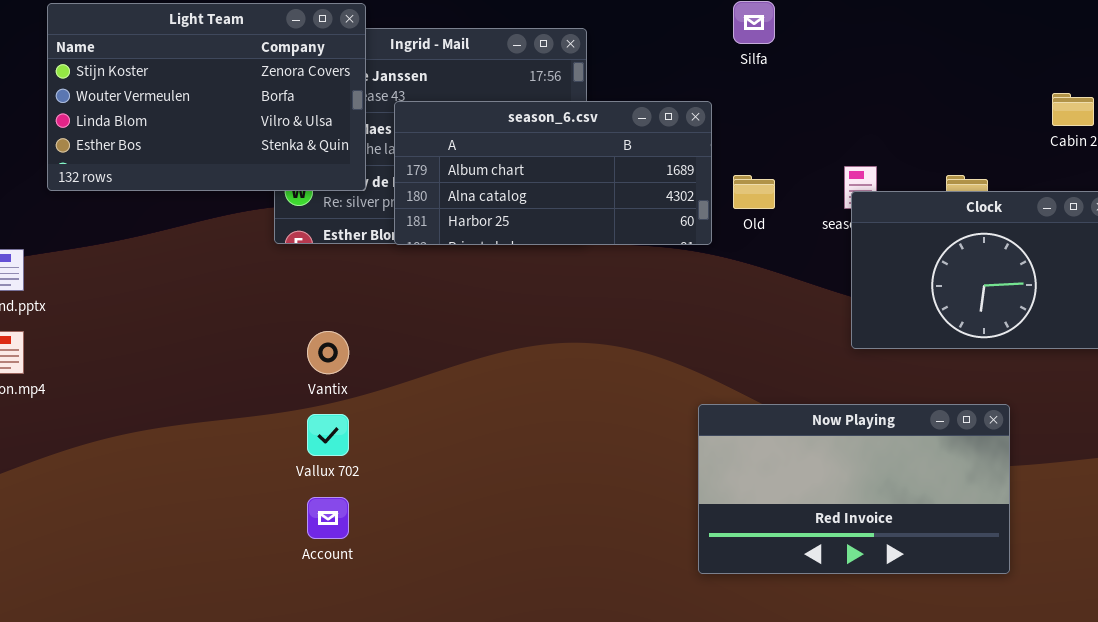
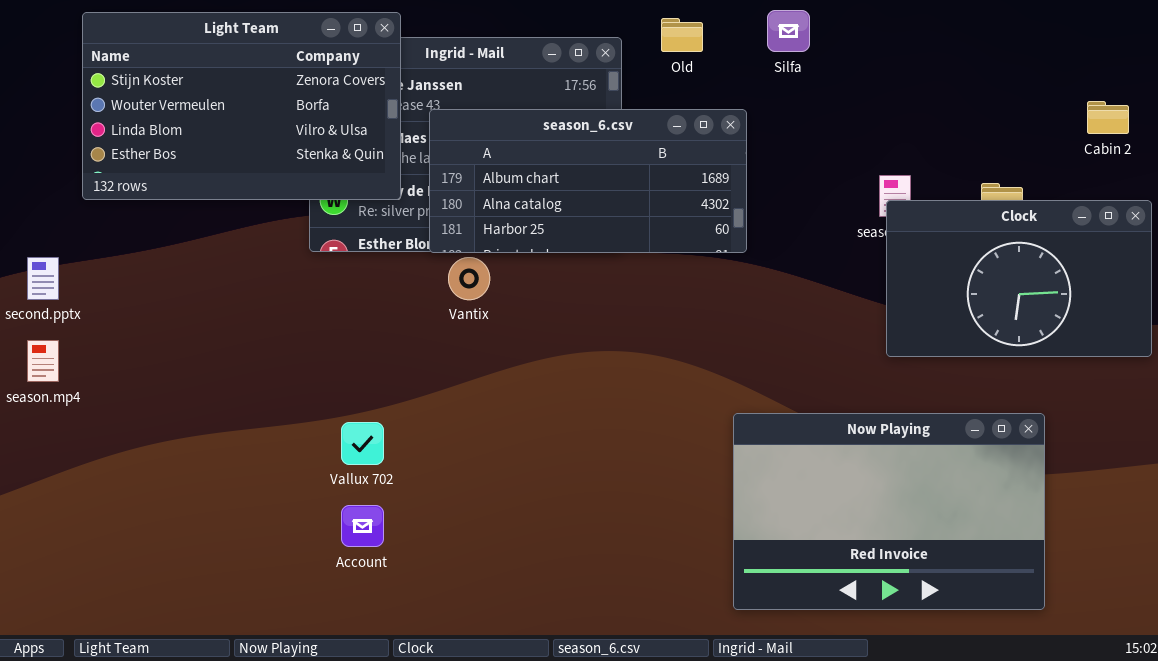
Old: [733,175,775,209] -> [661,18,703,52], moved
Vantix: [307,331,349,374] -> [448,257,490,300], moved
Now Playing: [698,404,1010,574] -> [733,413,1045,610], resized

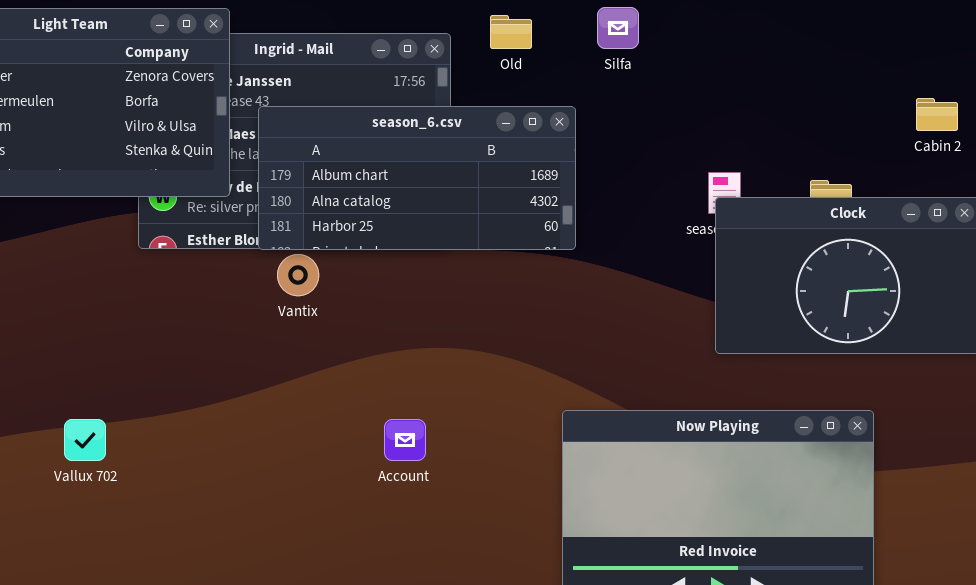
Vallux 702: [341,422,384,465] -> [64,419,106,461], moved
Account: [341,505,384,547] -> [384,419,426,461], moved

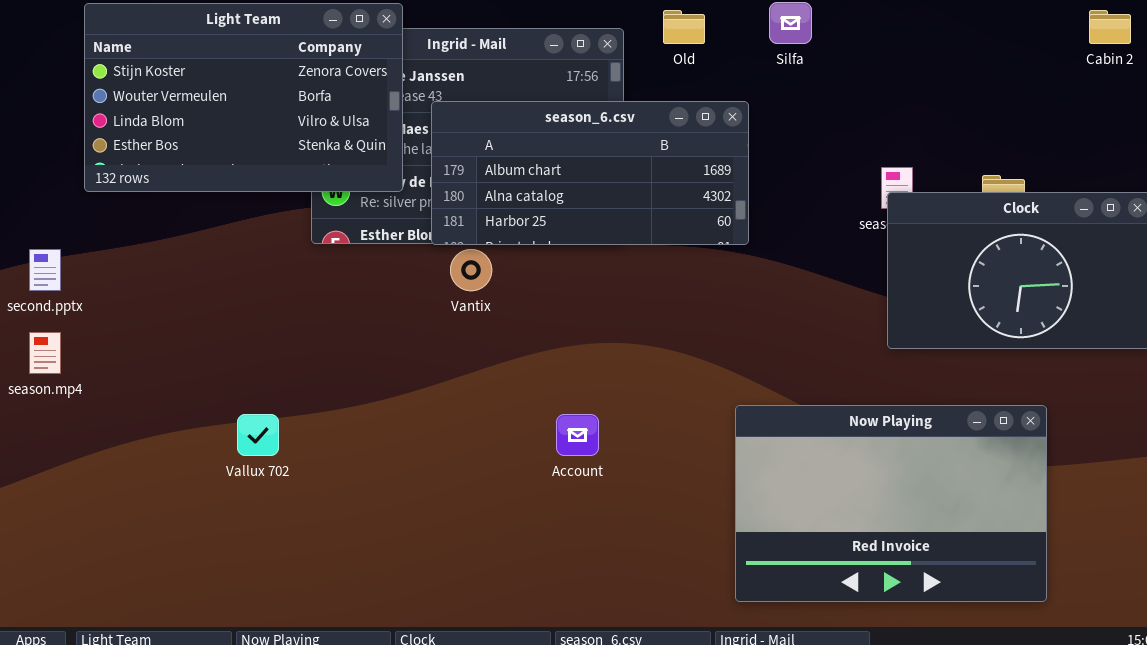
Cabin 2: [916,98,958,131] -> [1089,10,1131,44], moved

